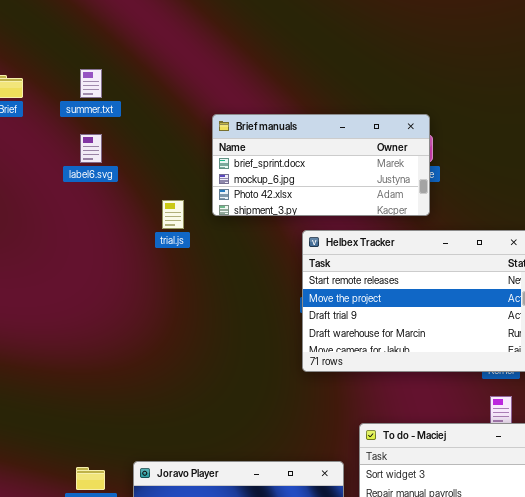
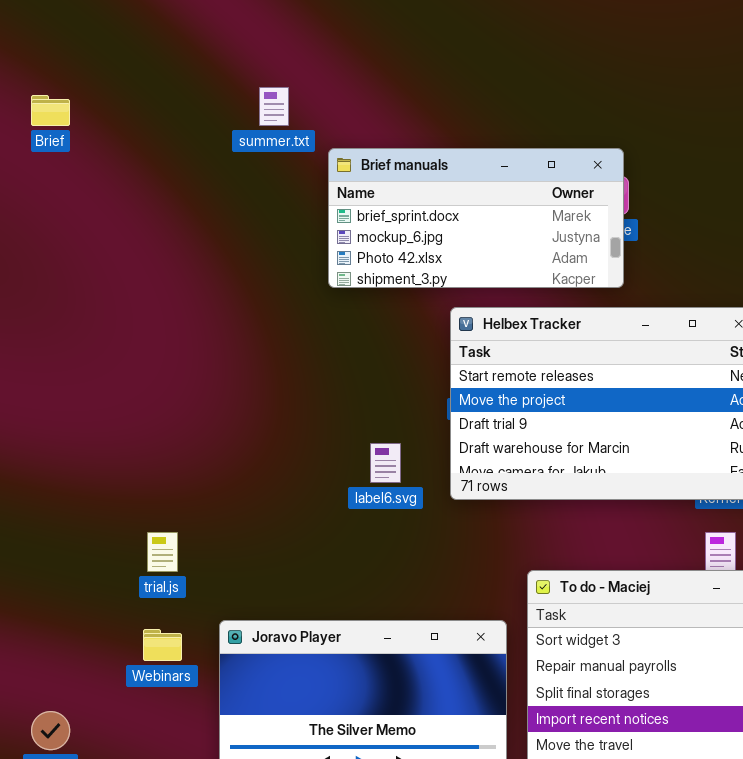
summer.txt: [80,69,102,98] -> [259,87,289,126], moved
label6.svg: [80,134,102,163] -> [370,443,401,483], moved
trial.js: [162,200,184,229] -> [147,532,178,572], moved

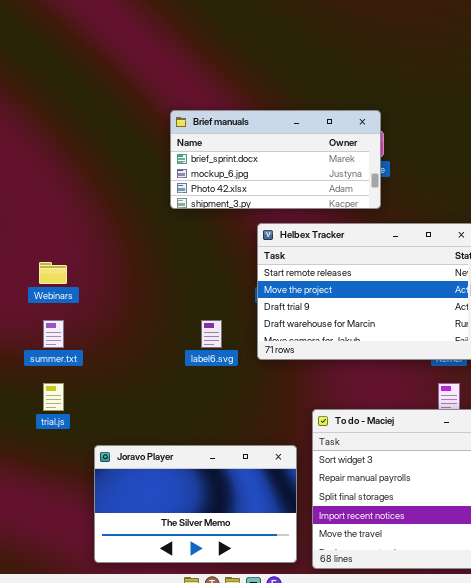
summer.txt: [259,87,289,126] -> [43,320,64,348], moved
Webinars: [143,629,182,661] -> [39,262,67,284], moved

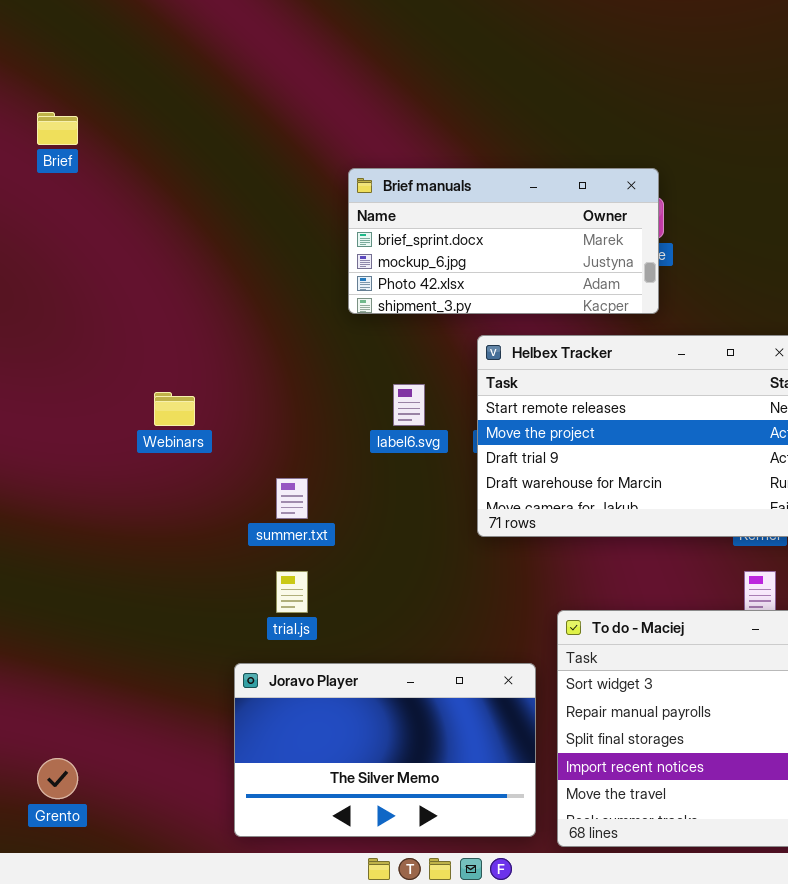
summer.txt: [43,320,64,348] -> [276,478,308,519], moved
label6.svg: [201,320,222,348] -> [393,384,425,426], moved
trial.js: [43,383,64,411] -> [276,571,308,613], moved

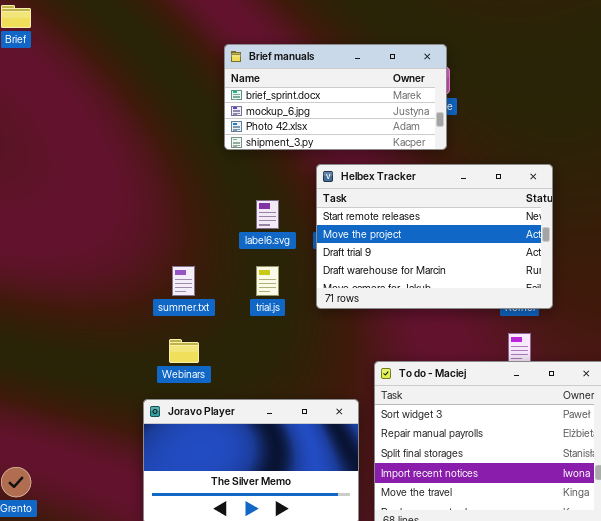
Webinars: [154,392,195,426] -> [169,339,199,363], moved
trial.js: [276,571,308,613] -> [256,266,279,296], moved

